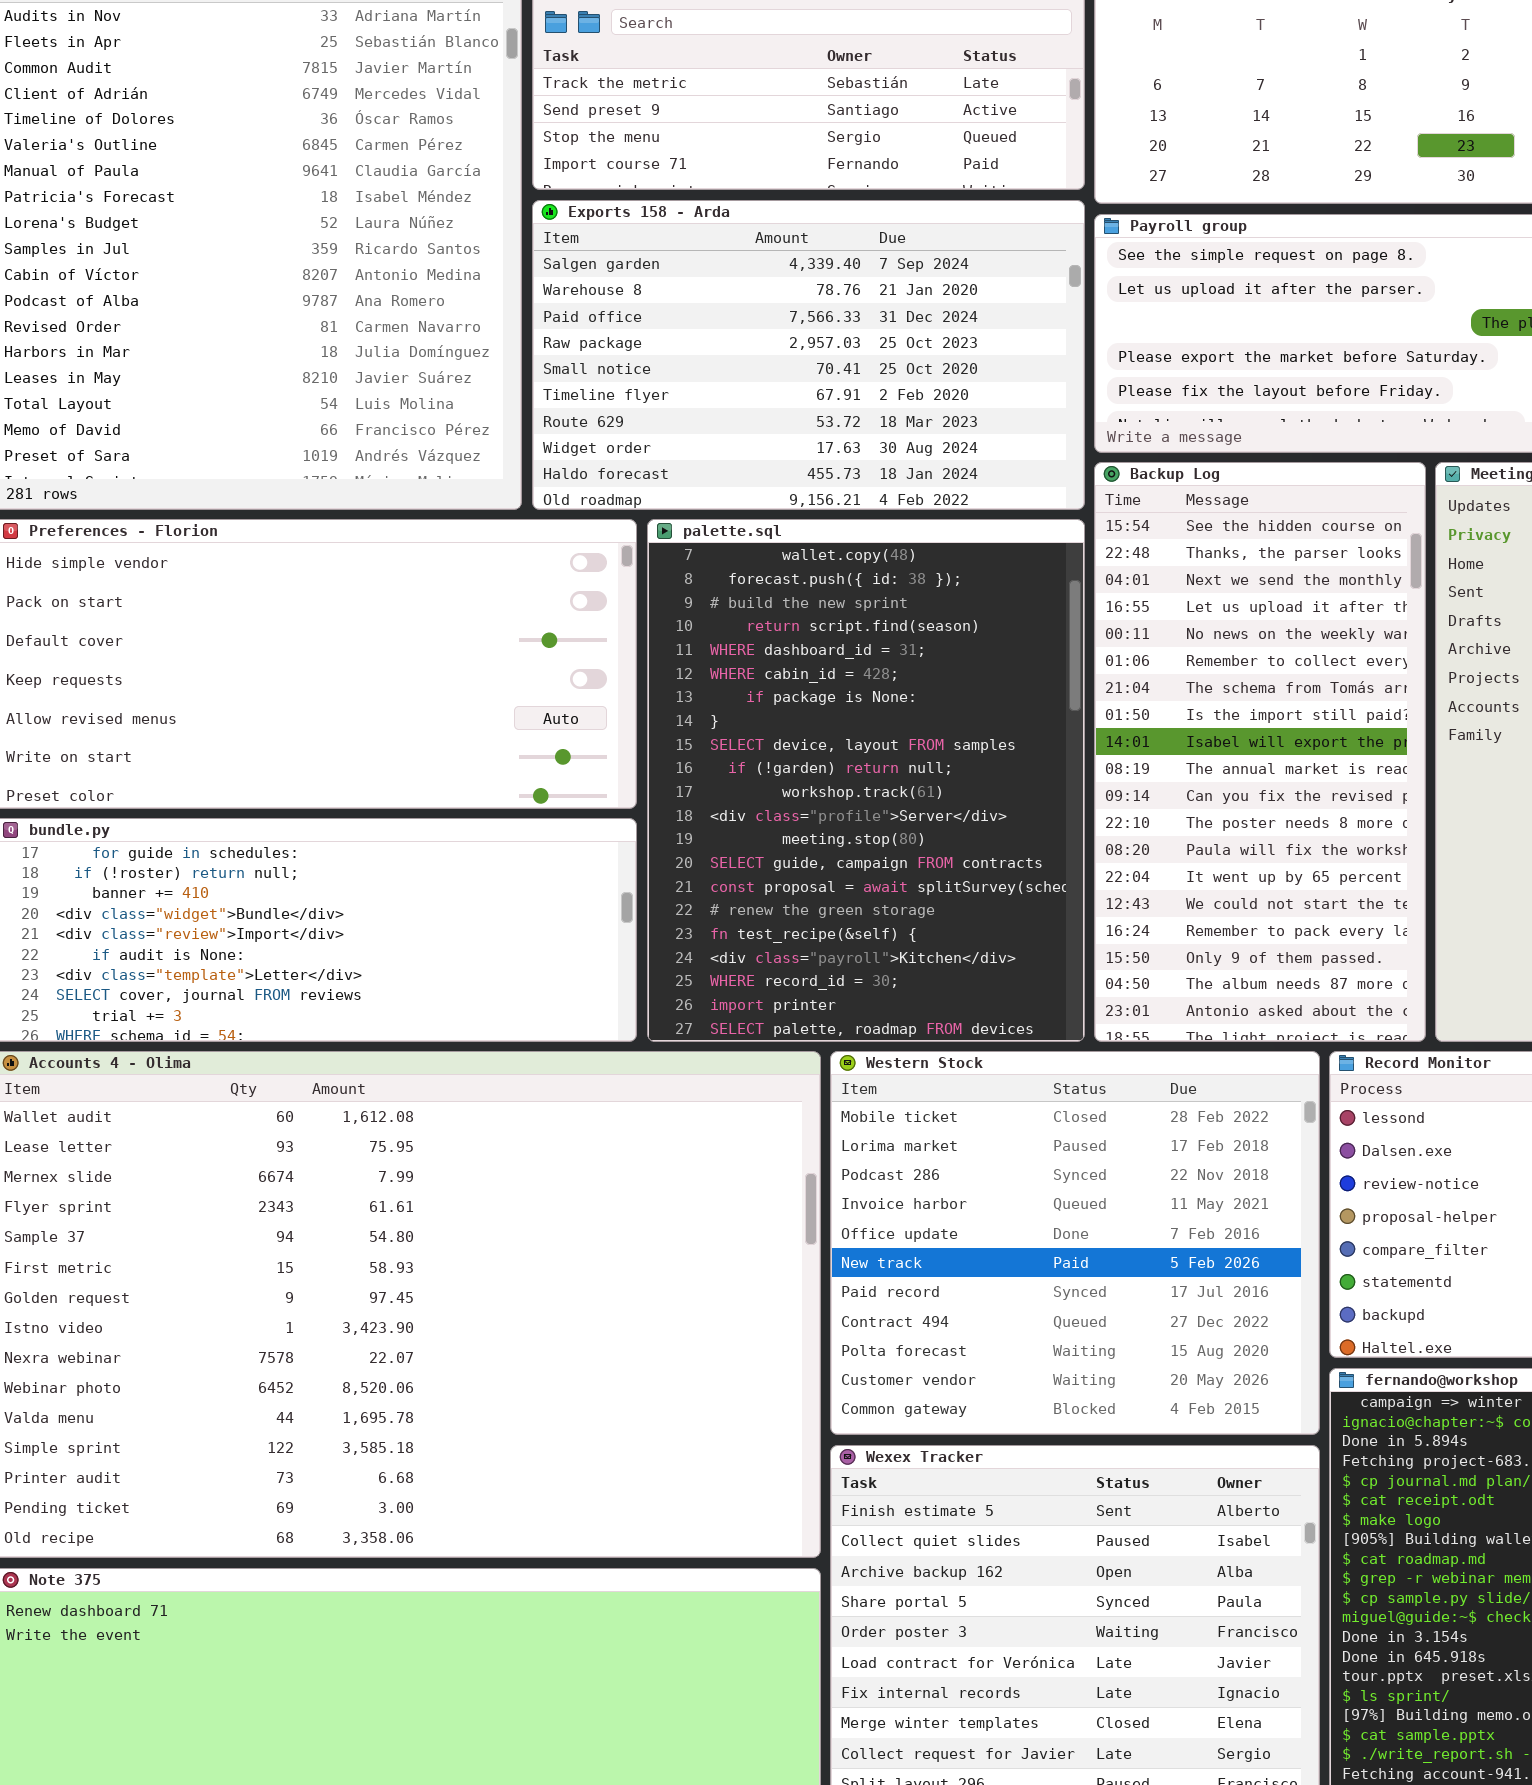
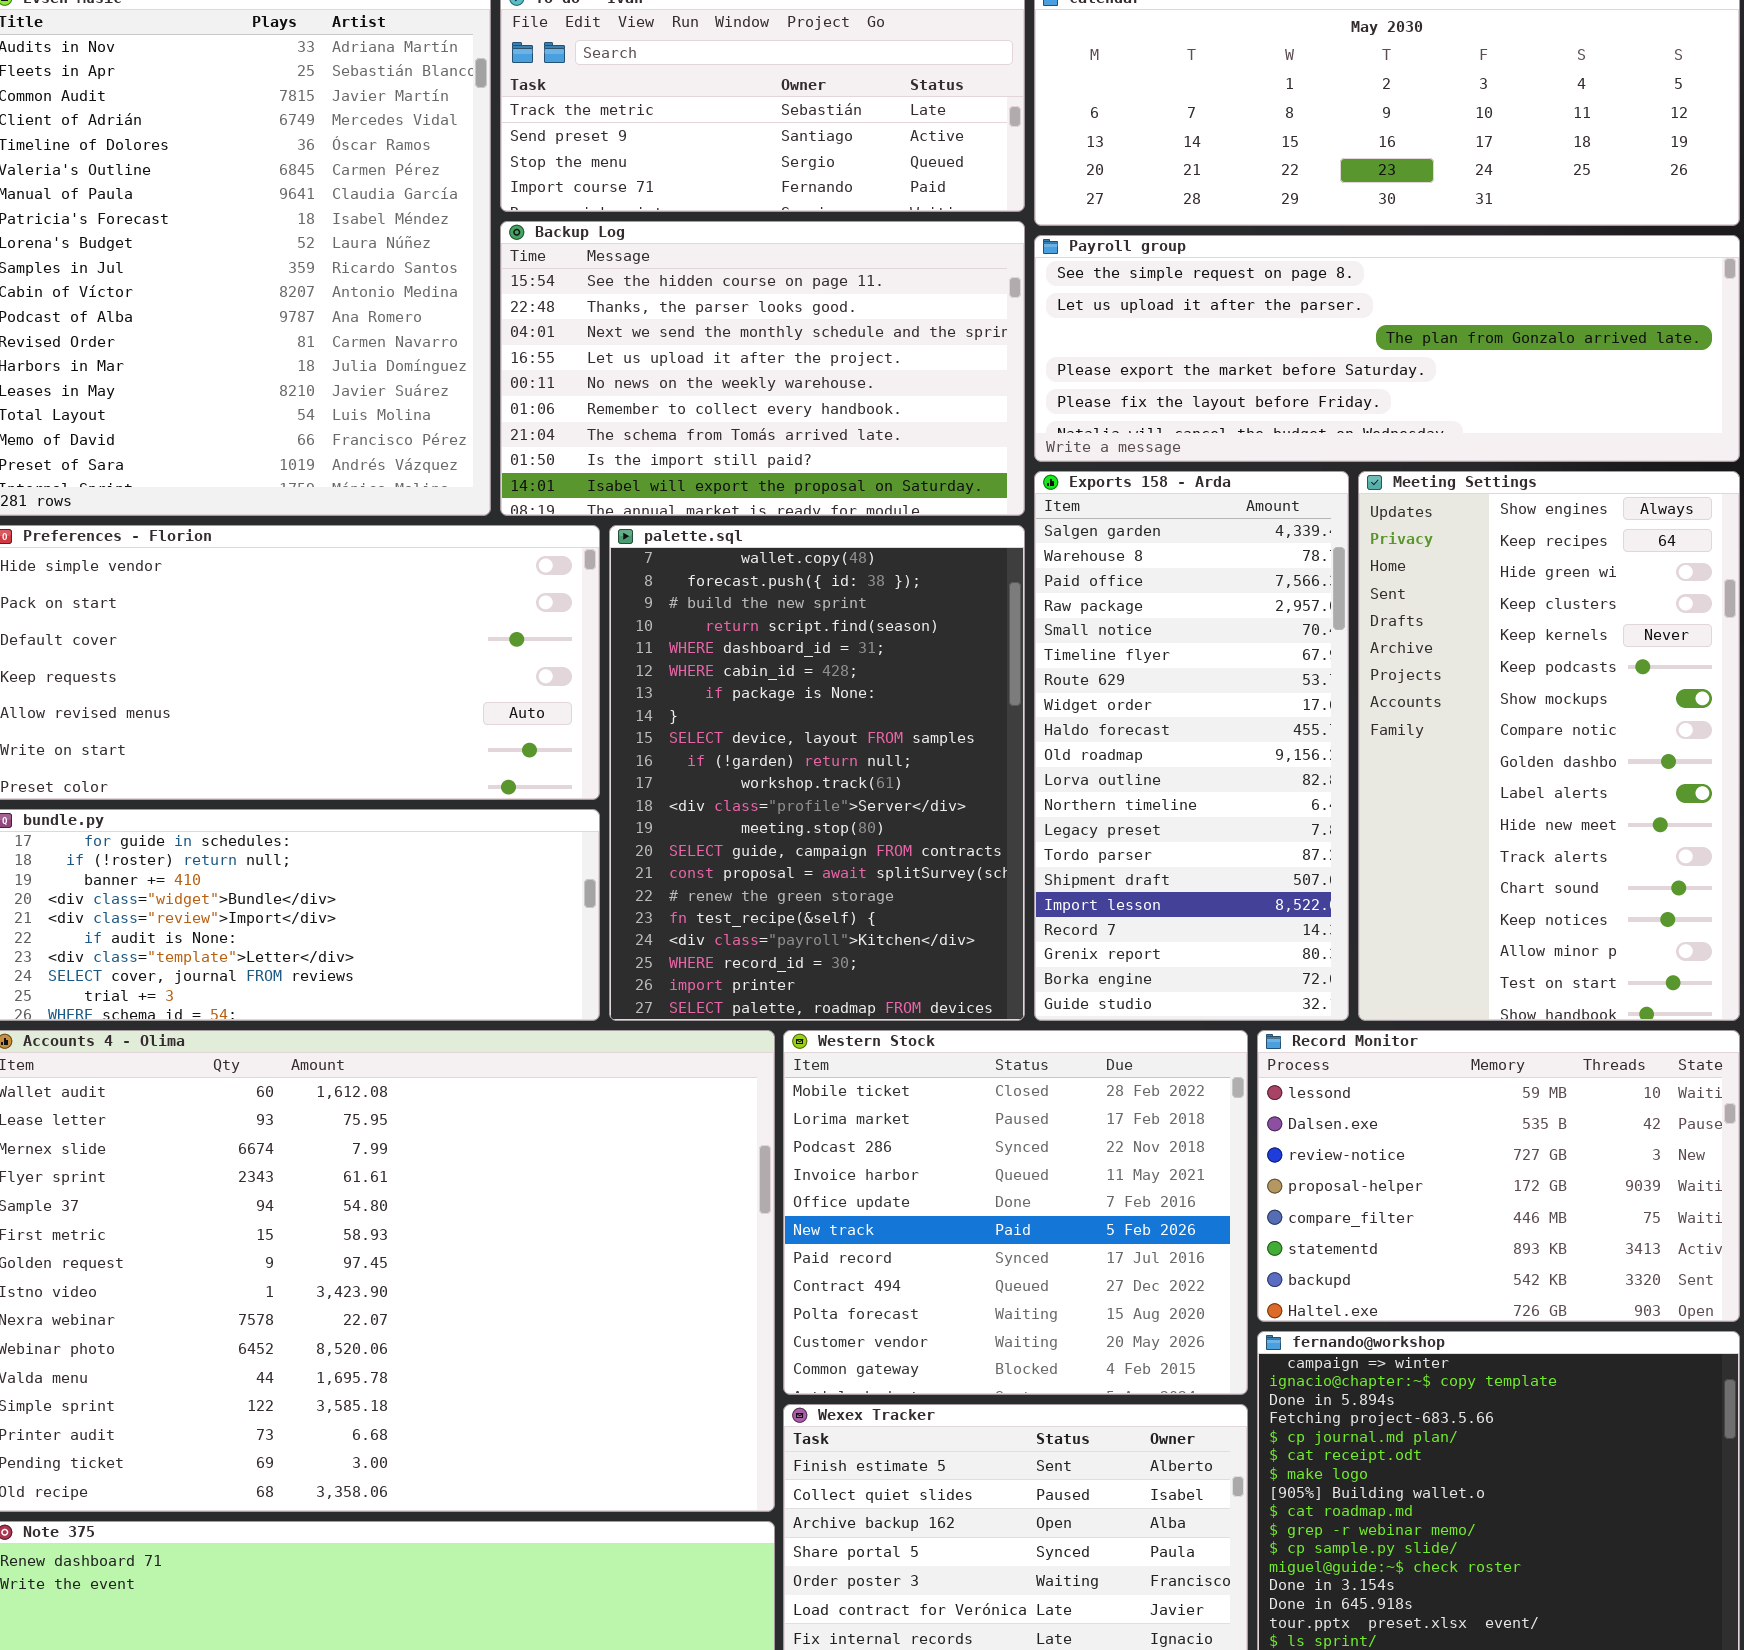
Exports 158 - Arda: [532,200,1085,510] -> [1034,471,1349,1021], moved, resized
Backup Log: [1094,462,1426,1042] -> [500,221,1025,516], moved, resized

